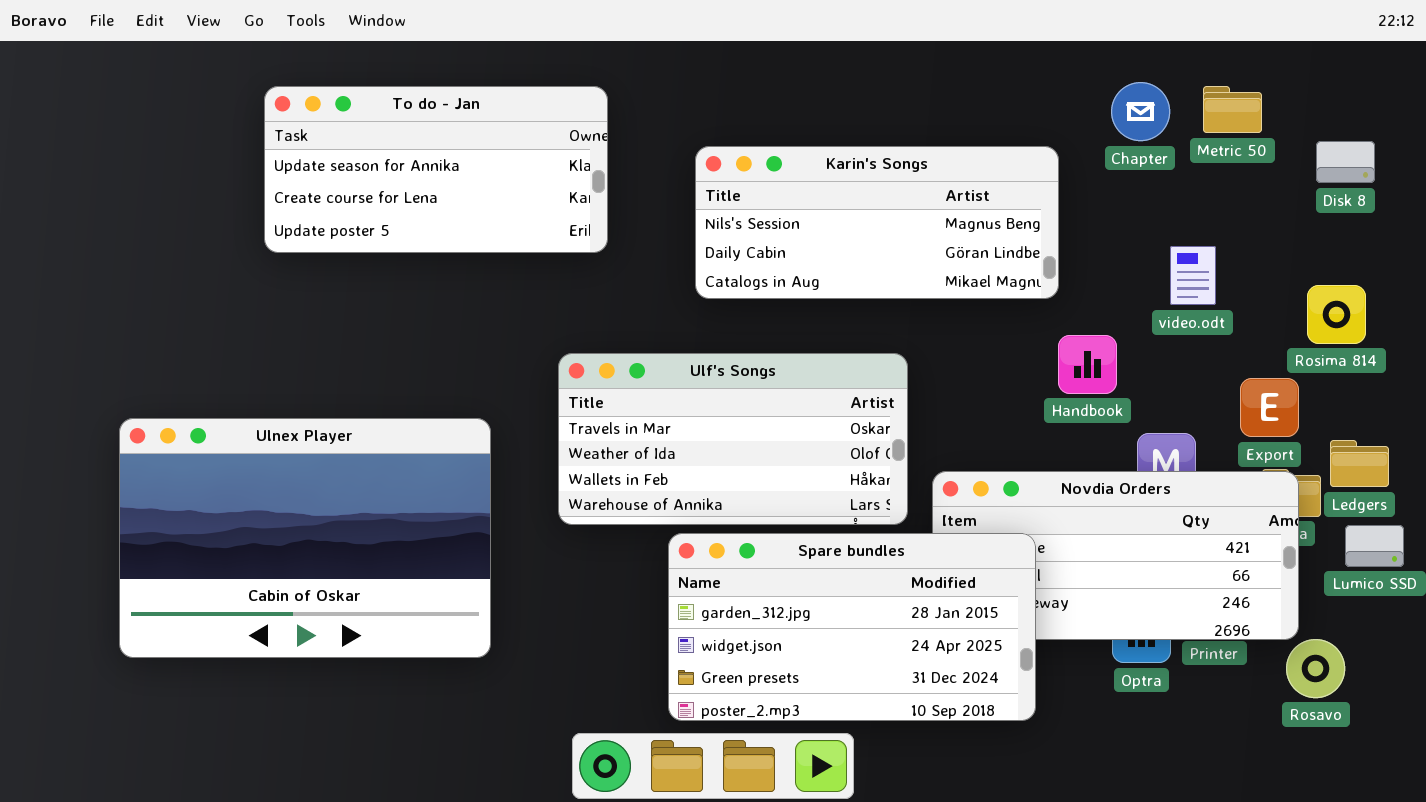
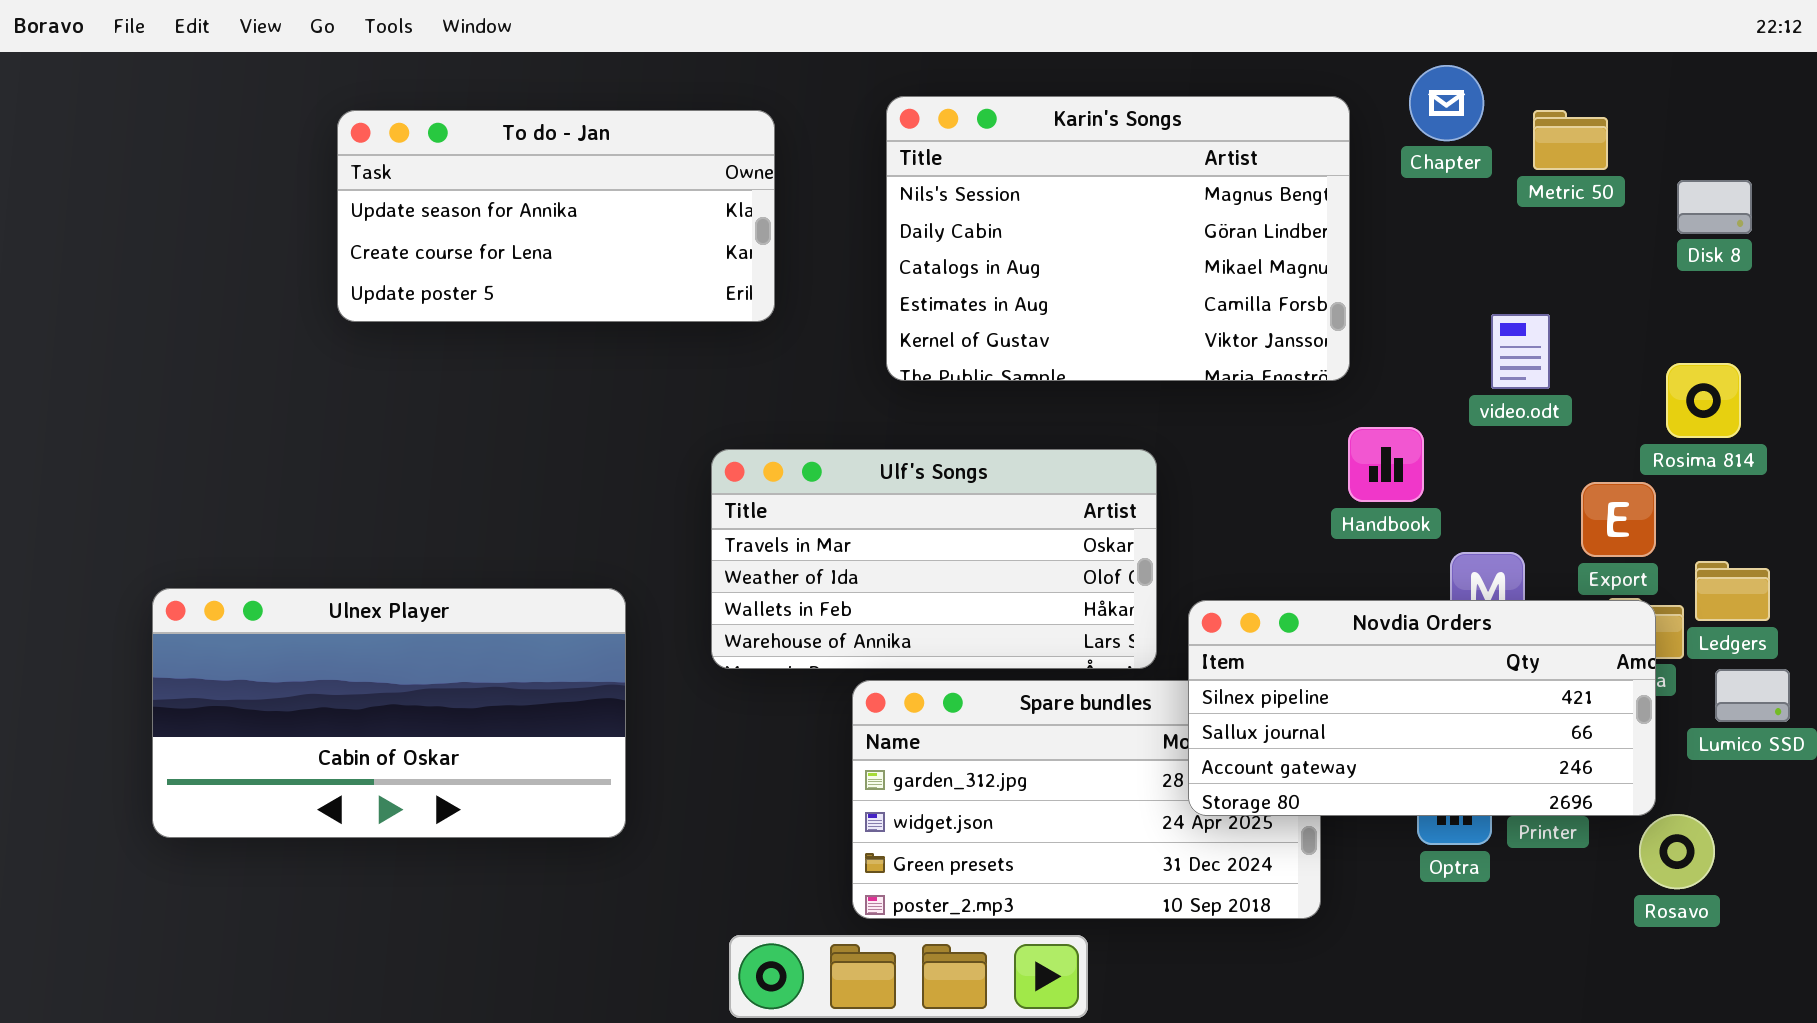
Chapter: [1111,82,1170,141] -> [1409,65,1484,141], moved
Karin's Songs: [695,146,1059,299] -> [886,96,1350,381], resized
Ulnex Player: [119,418,491,658] -> [152,588,626,838], resized
Novdia Orders: [932,471,1299,640] -> [1188,600,1656,816], raised

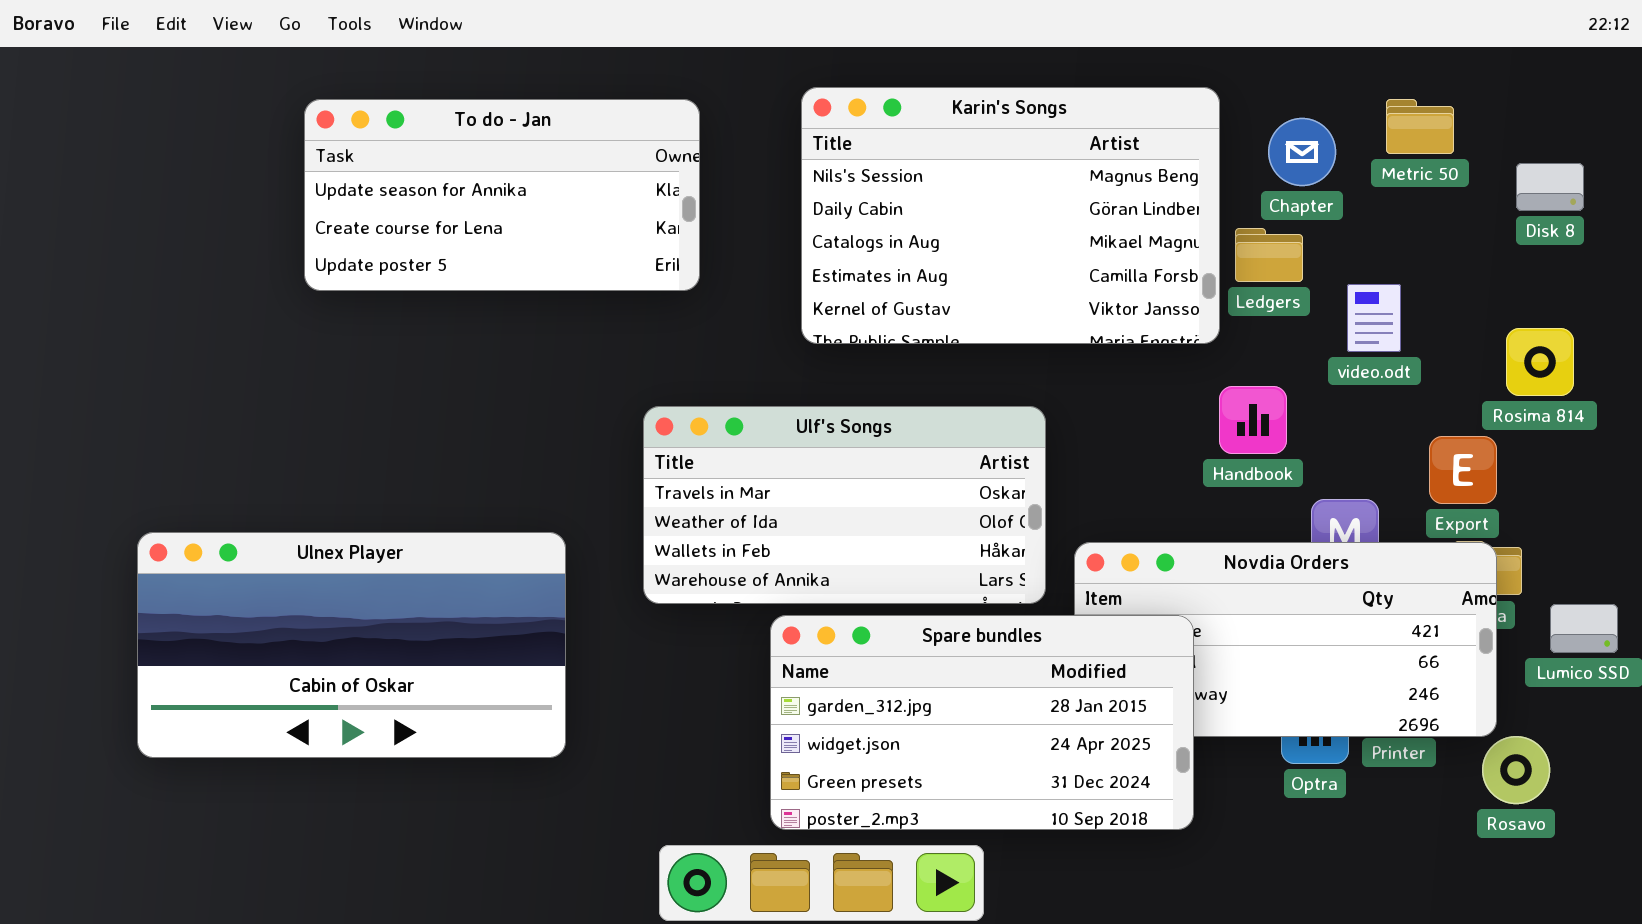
Chapter: [1409,65,1484,141] -> [1268,118,1336,186], moved
Ledgers: [1695,561,1770,621] -> [1235,228,1303,282], moved
Spare bundles: [852,680,1321,919] -> [770,615,1194,830], raised

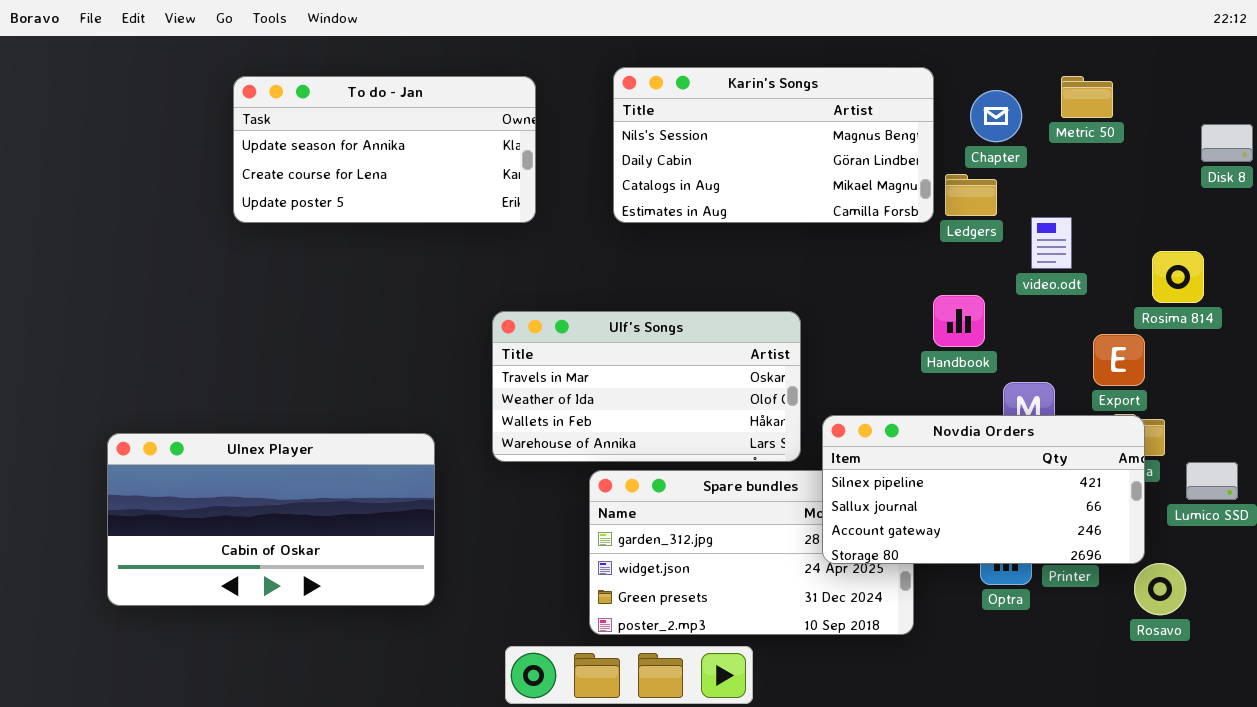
Karin's Songs: [801,87,1220,344] -> [613,67,934,223], resized
Disk 8: [1516,163,1584,211] -> [1201,124,1253,162], moved
Ulnex Player: [137,532,566,758] -> [107,433,435,606], moved
Novdia Orders: [1074,542,1497,737] -> [822,415,1145,564], raised

